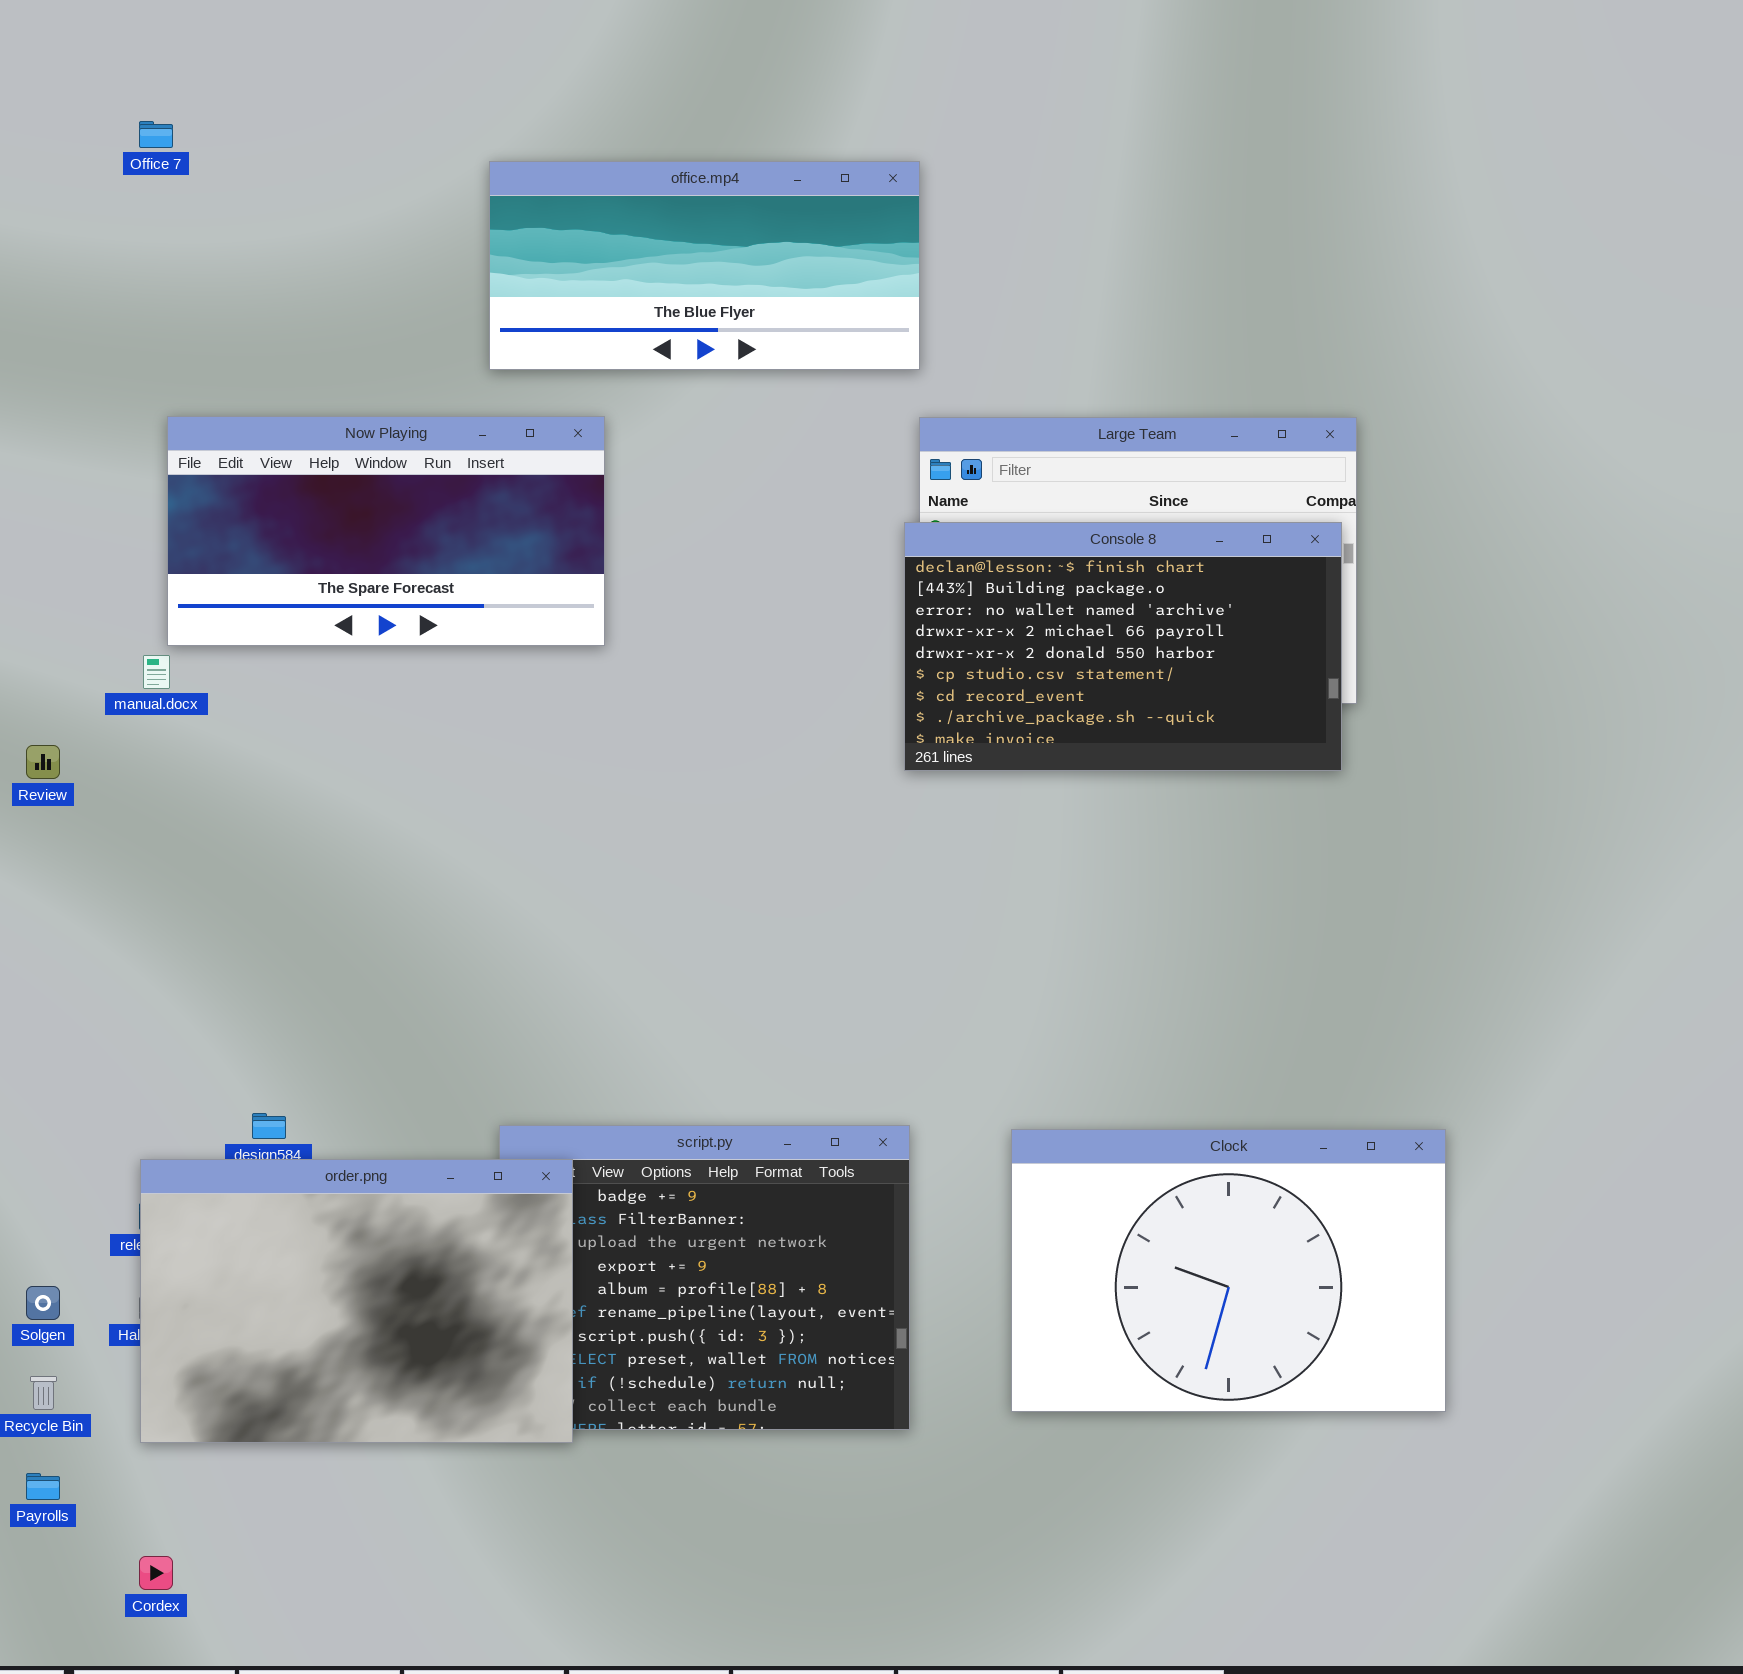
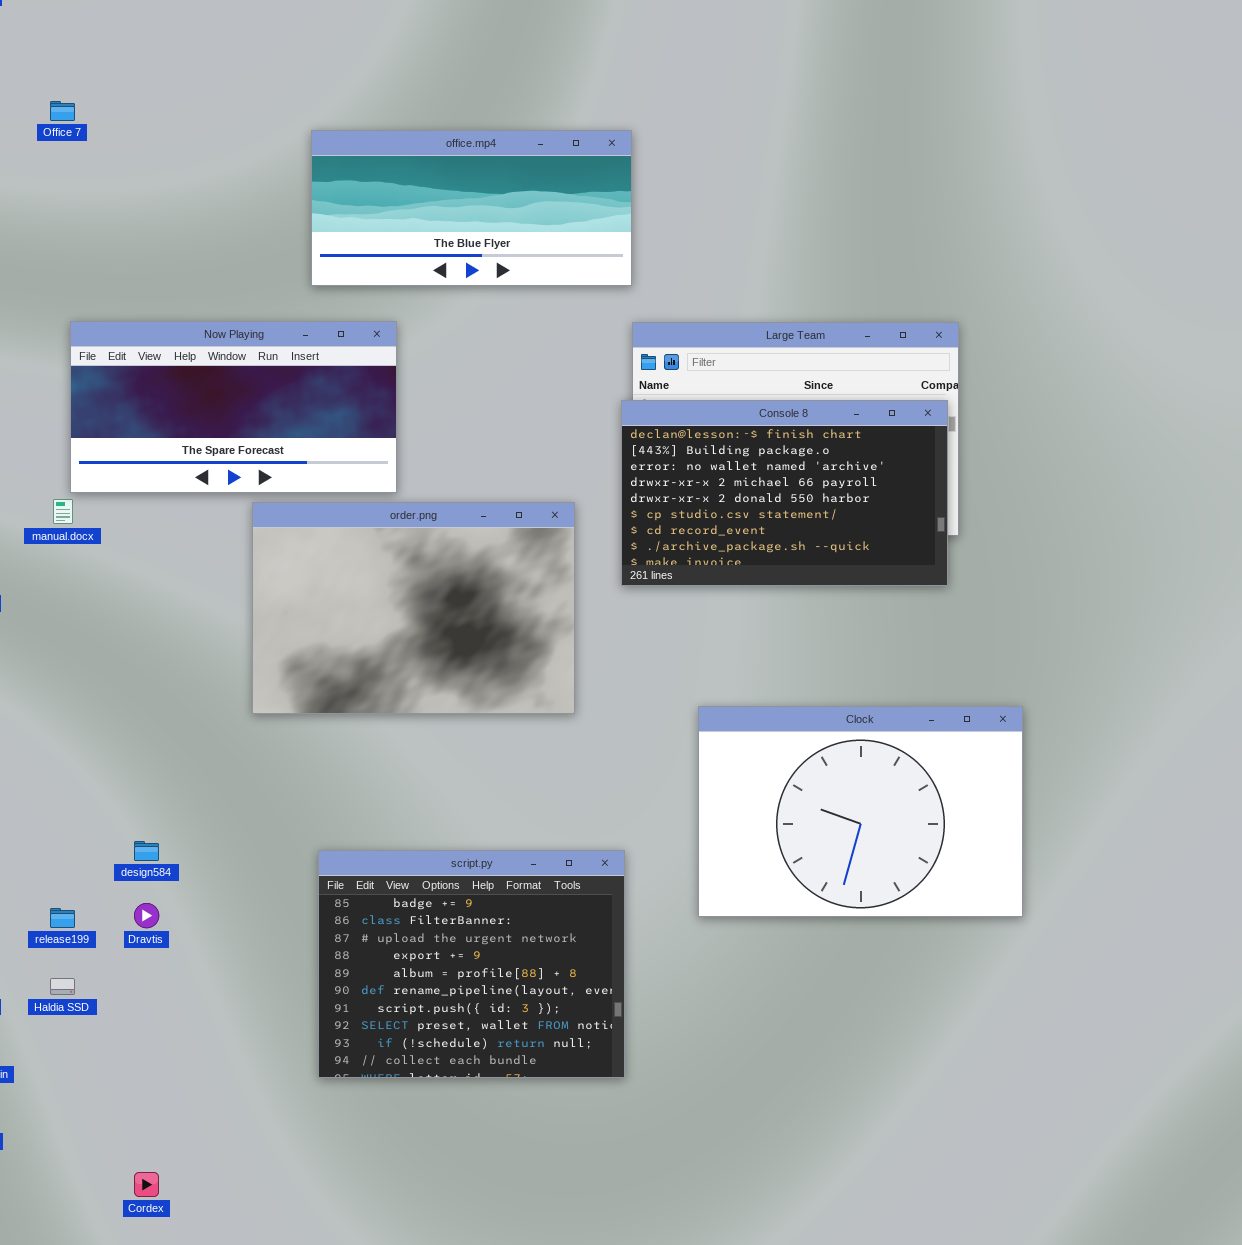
Clock: [1011,1129,1446,1412] -> [698,706,1023,917], moved
order.png: [140,1159,573,1443] -> [252,502,575,714], moved
Cordex: [139,1556,173,1590] -> [134,1172,159,1197], moved

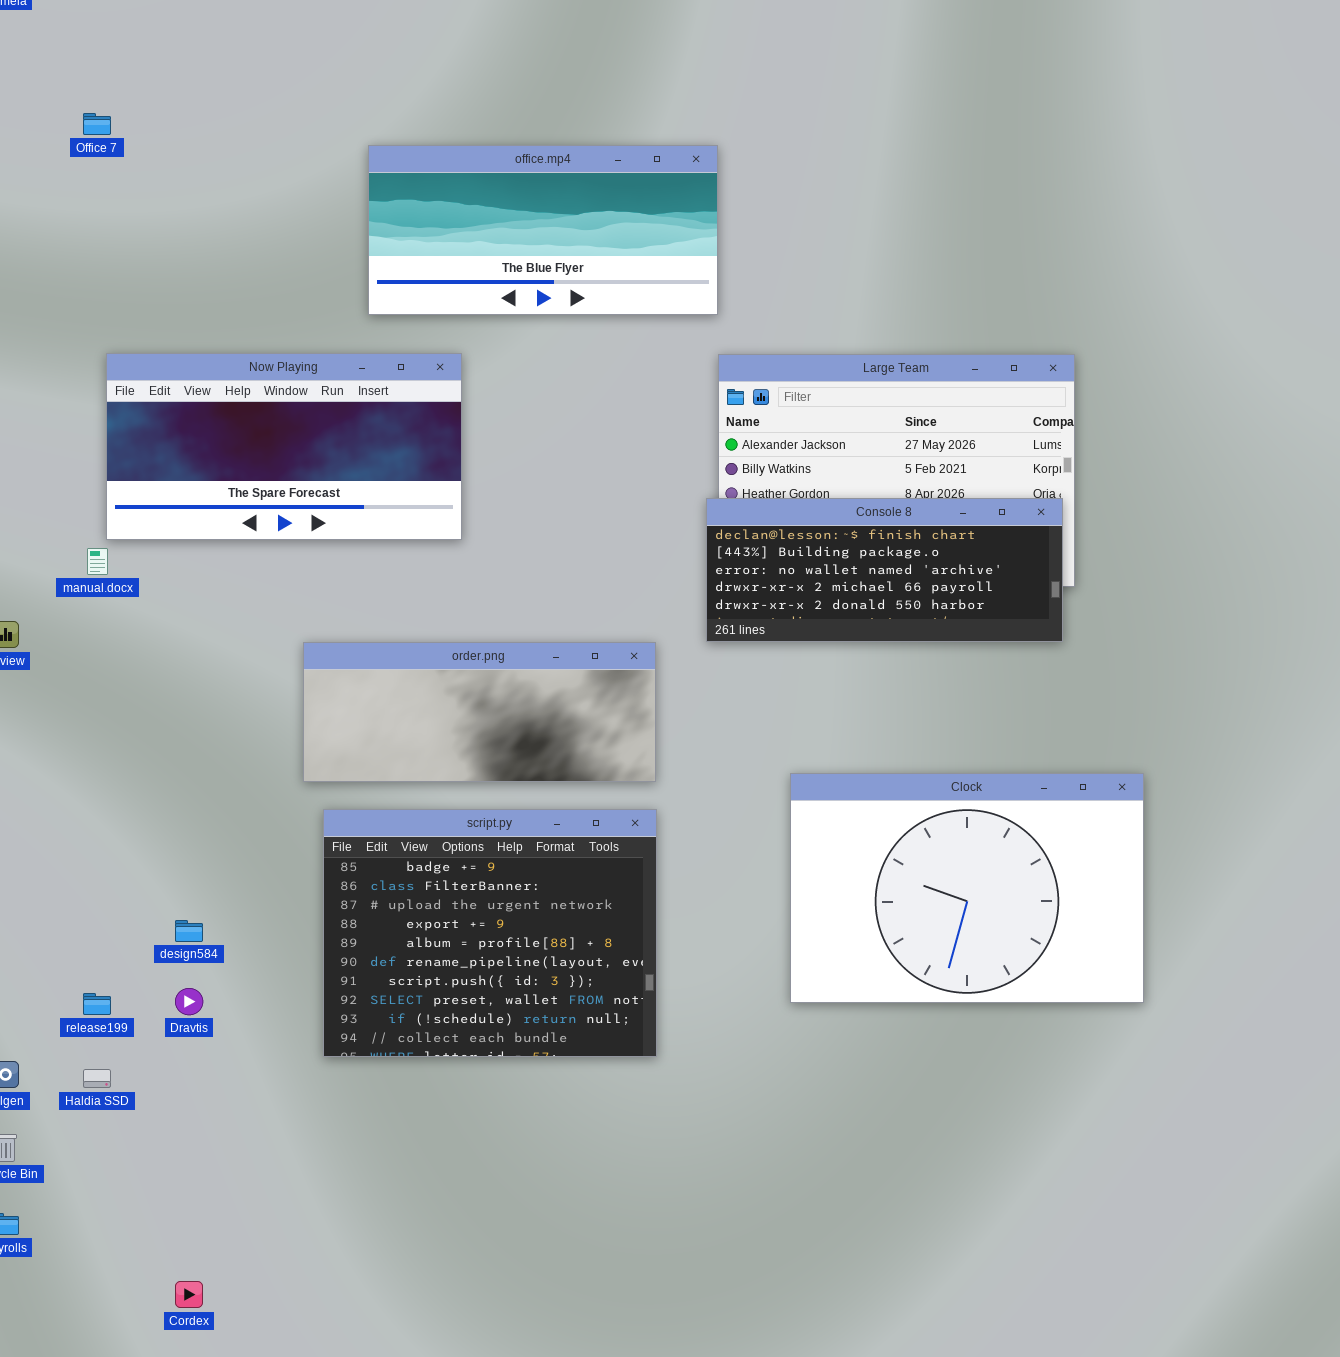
Console 8: [621,400,948,586] -> [706,498,1063,642], resized
order.png: [252,502,575,714] -> [303,642,656,782], resized
script.py: [318,850,625,1078] -> [323,809,657,1057], moved

